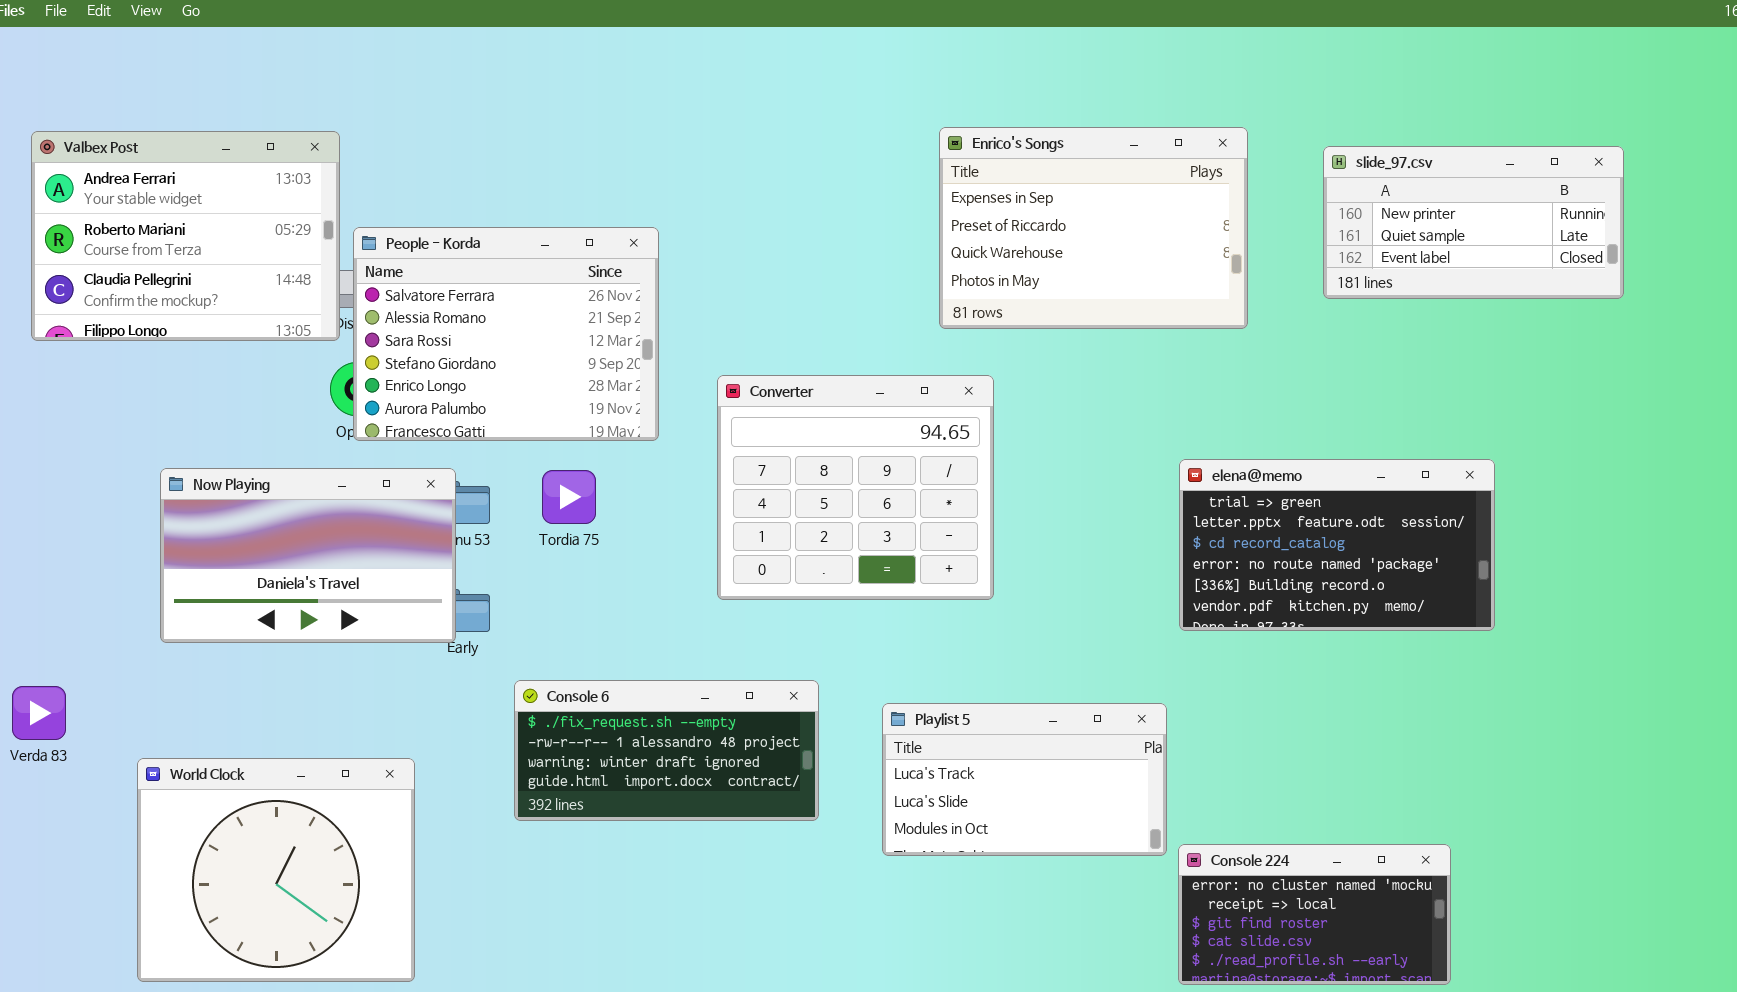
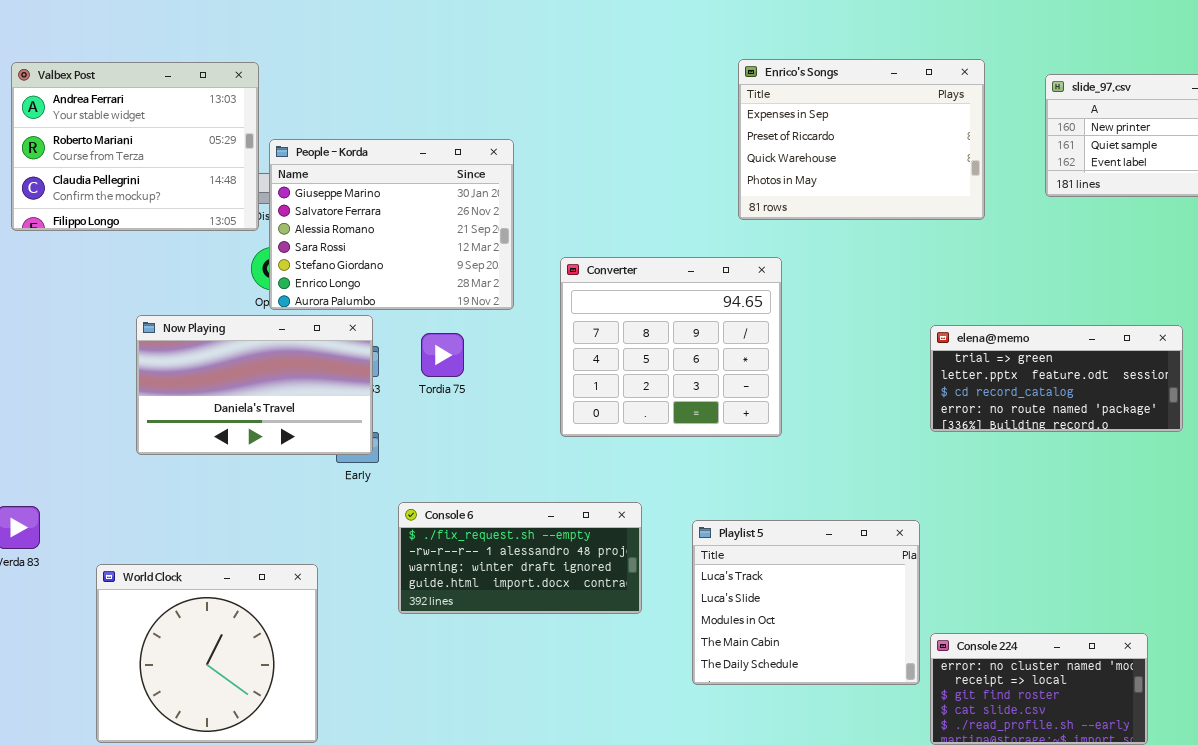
People - Korda: [353,227,659,441] -> [269,139,514,310], scrolled up 1 row
elena@memo: [1179,459,1495,631] -> [930,325,1183,432], resized
Now Playing: [160,468,456,643] -> [136,315,373,455], moved
Playlist 5: [882,703,1167,856] -> [692,520,920,685], resized

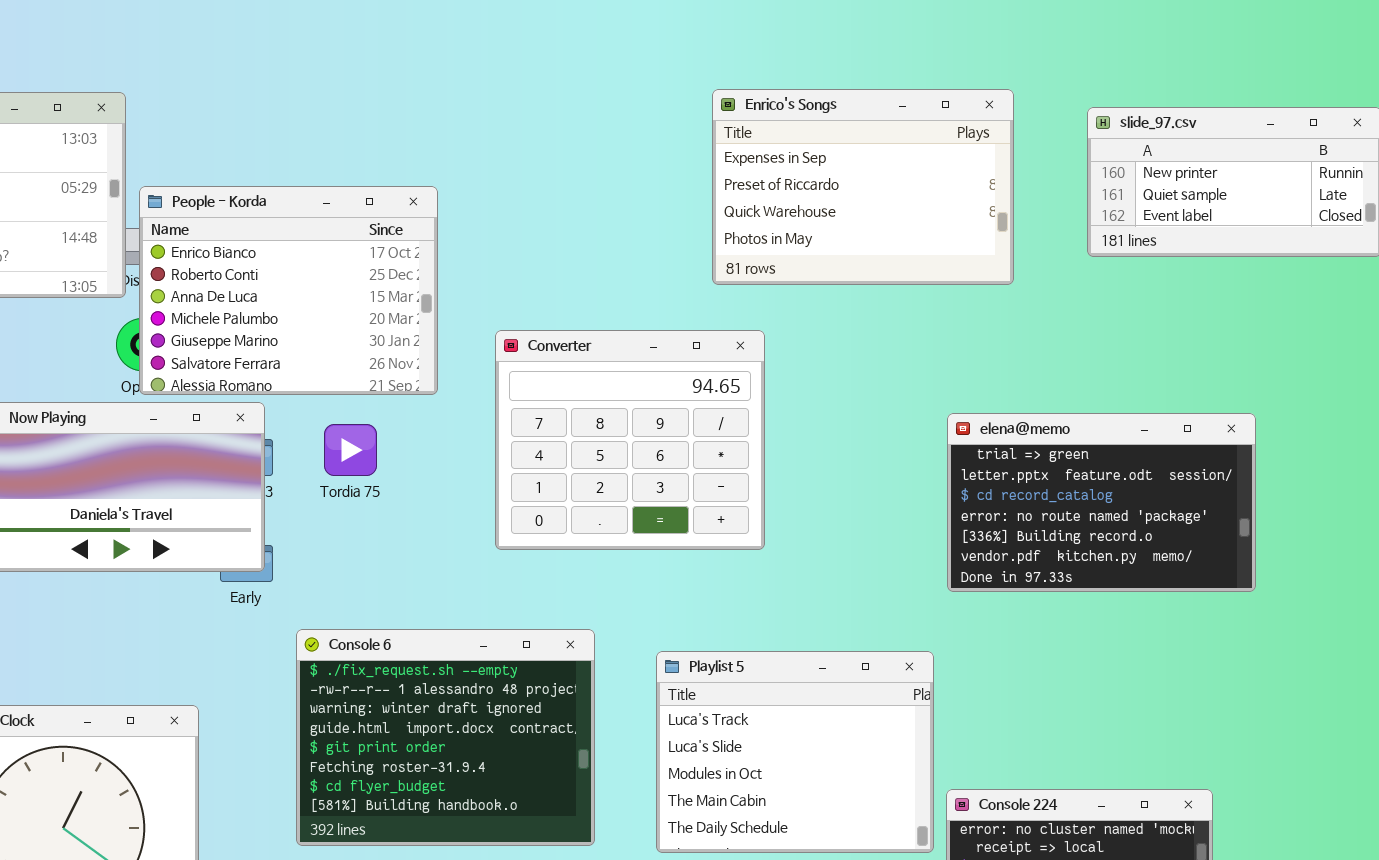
People - Korda: [269,139,514,310] -> [139,186,438,395], scrolled up 4 rows
elena@memo: [930,325,1183,432] -> [947,413,1256,592], resized
Console 6: [398,502,642,614] -> [296,629,595,846], resized

